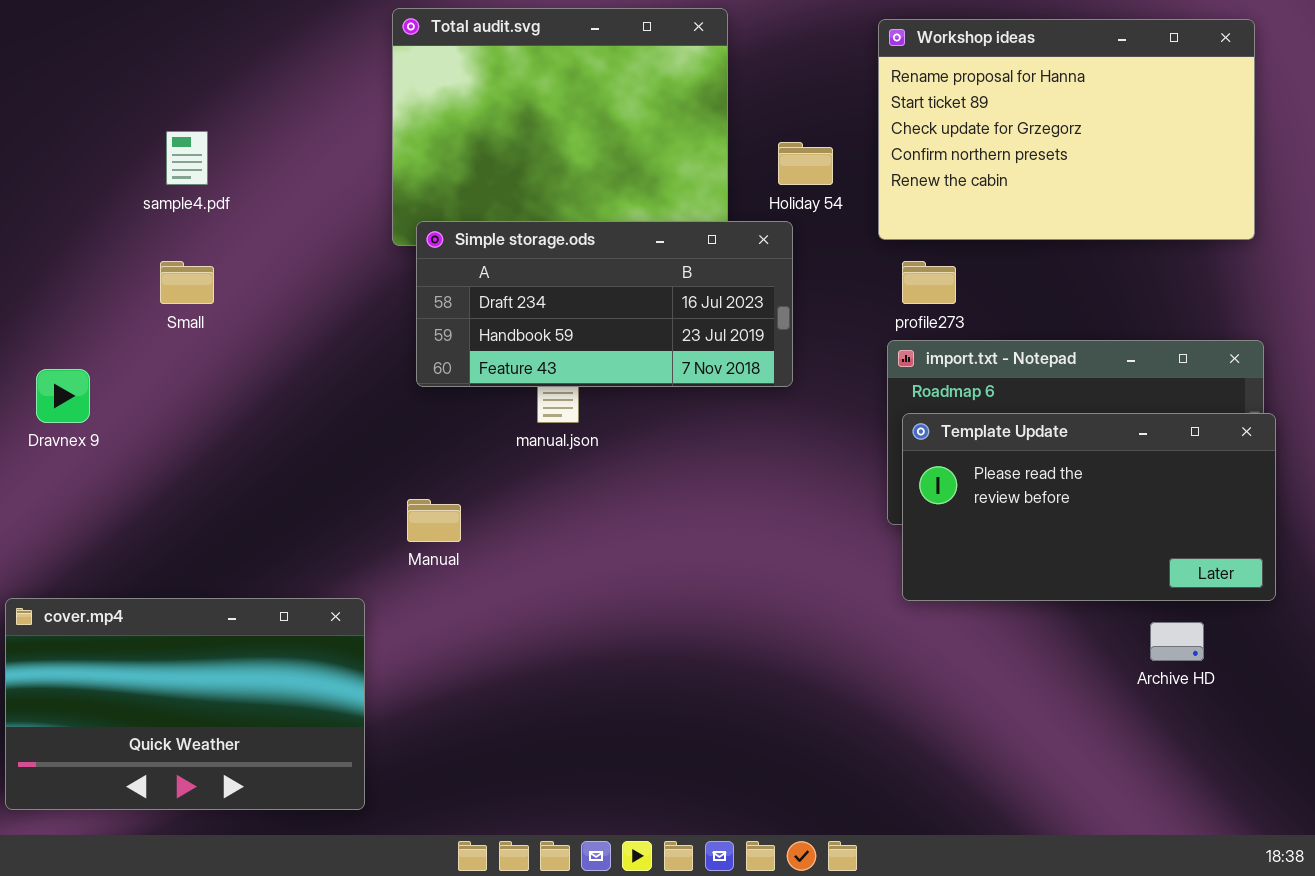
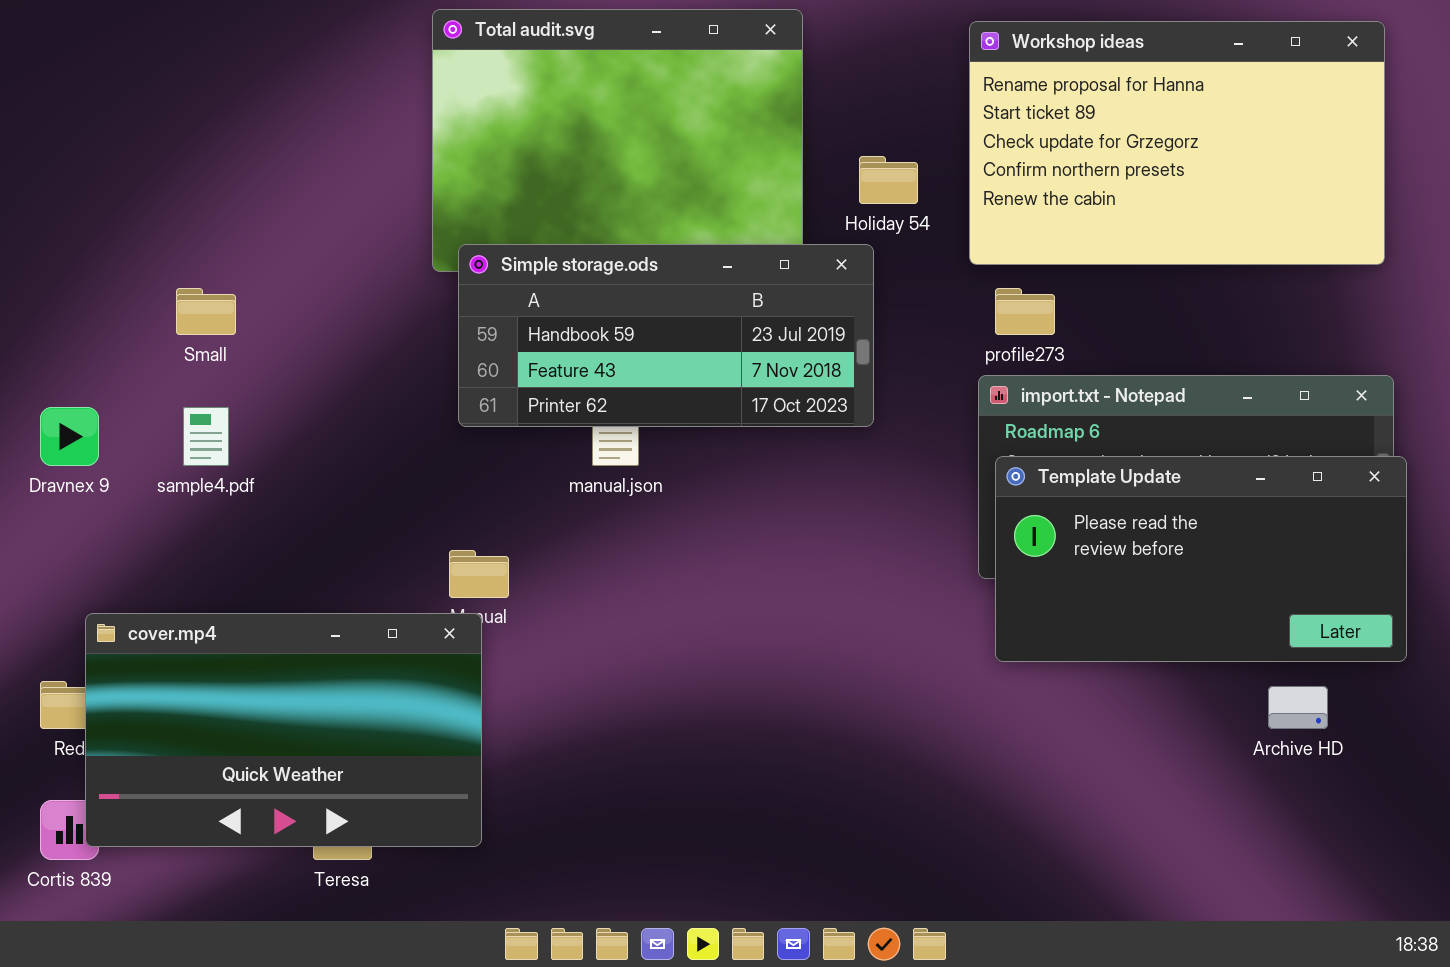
sample4.pdf: [166,131,208,185] -> [183,407,229,466], moved
Simple storage.ods: [416,221,793,387] -> [458,244,874,427], scrolled down 1 row
cover.mp4: [5,598,365,810] -> [85,613,482,847], moved

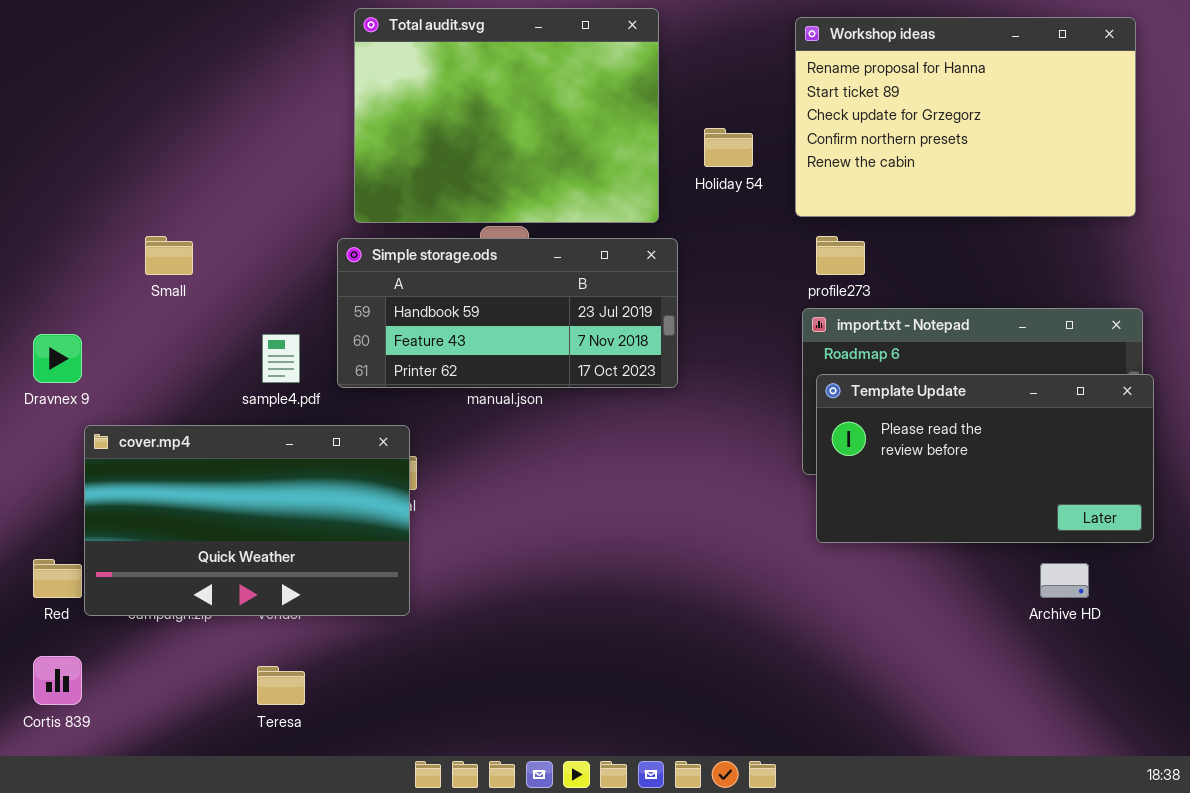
Simple storage.ods: [458,244,874,427] -> [337,238,678,388], moved
sample4.pdf: [183,407,229,466] -> [262,334,300,383], moved
cover.mp4: [85,613,482,847] -> [84,425,410,616], moved

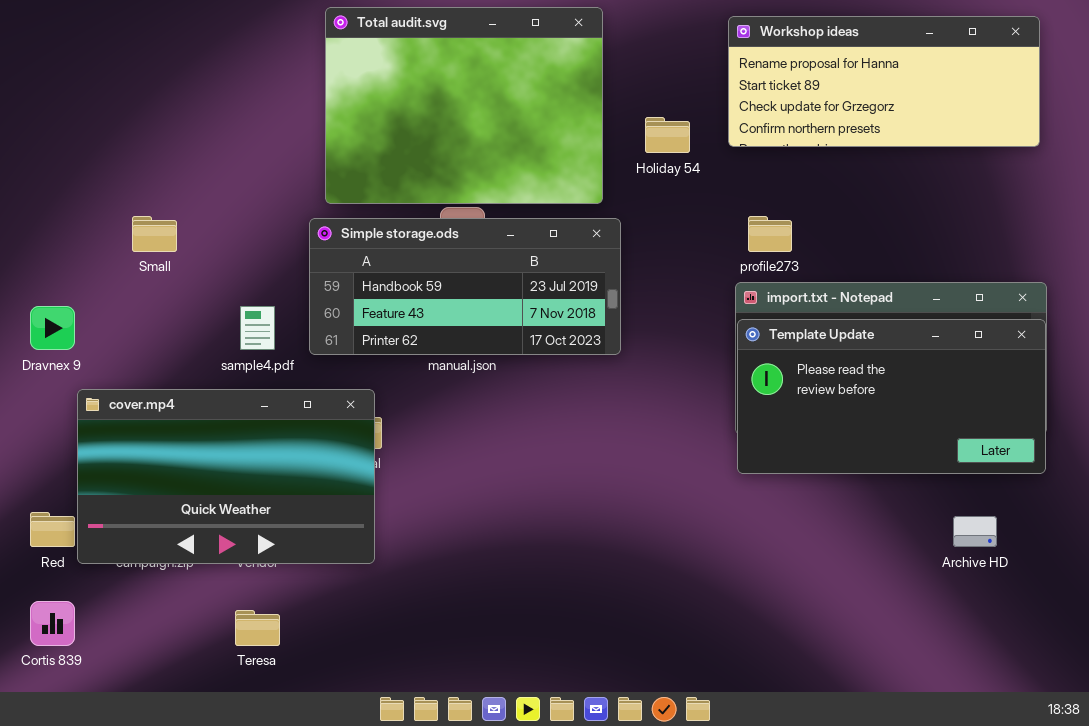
Workshop ideas: [795,17,1136,217] -> [728,16,1040,147], resized
Template Update: [816,374,1154,543] -> [737,319,1046,474], moved

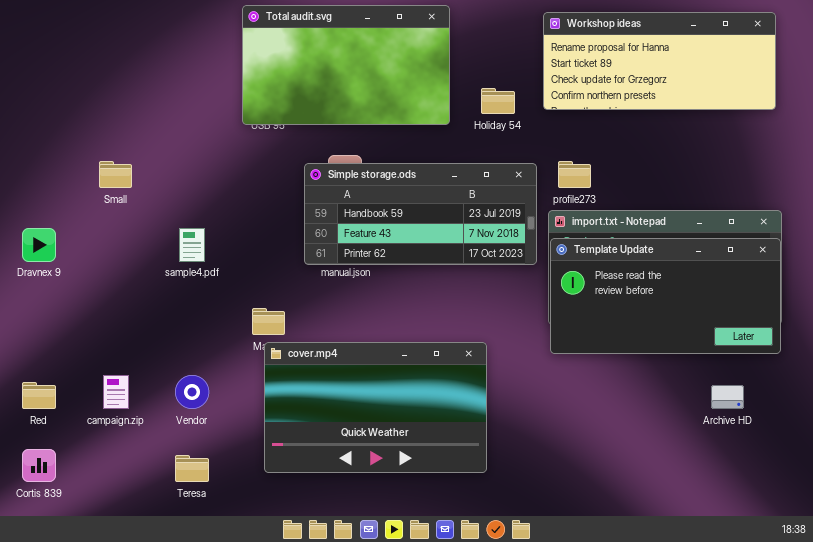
Total audit.svg: [325,7,603,204] -> [242,5,450,125], resized
Simple storage.ods: [309,218,621,355] -> [304,163,537,265], moved
cover.mp4: [77,389,375,564] -> [264,342,487,473], moved

